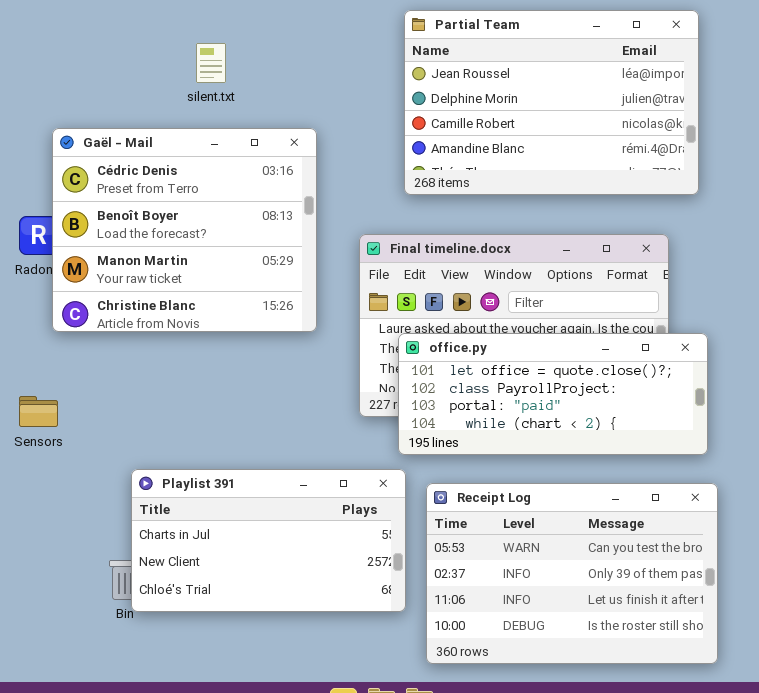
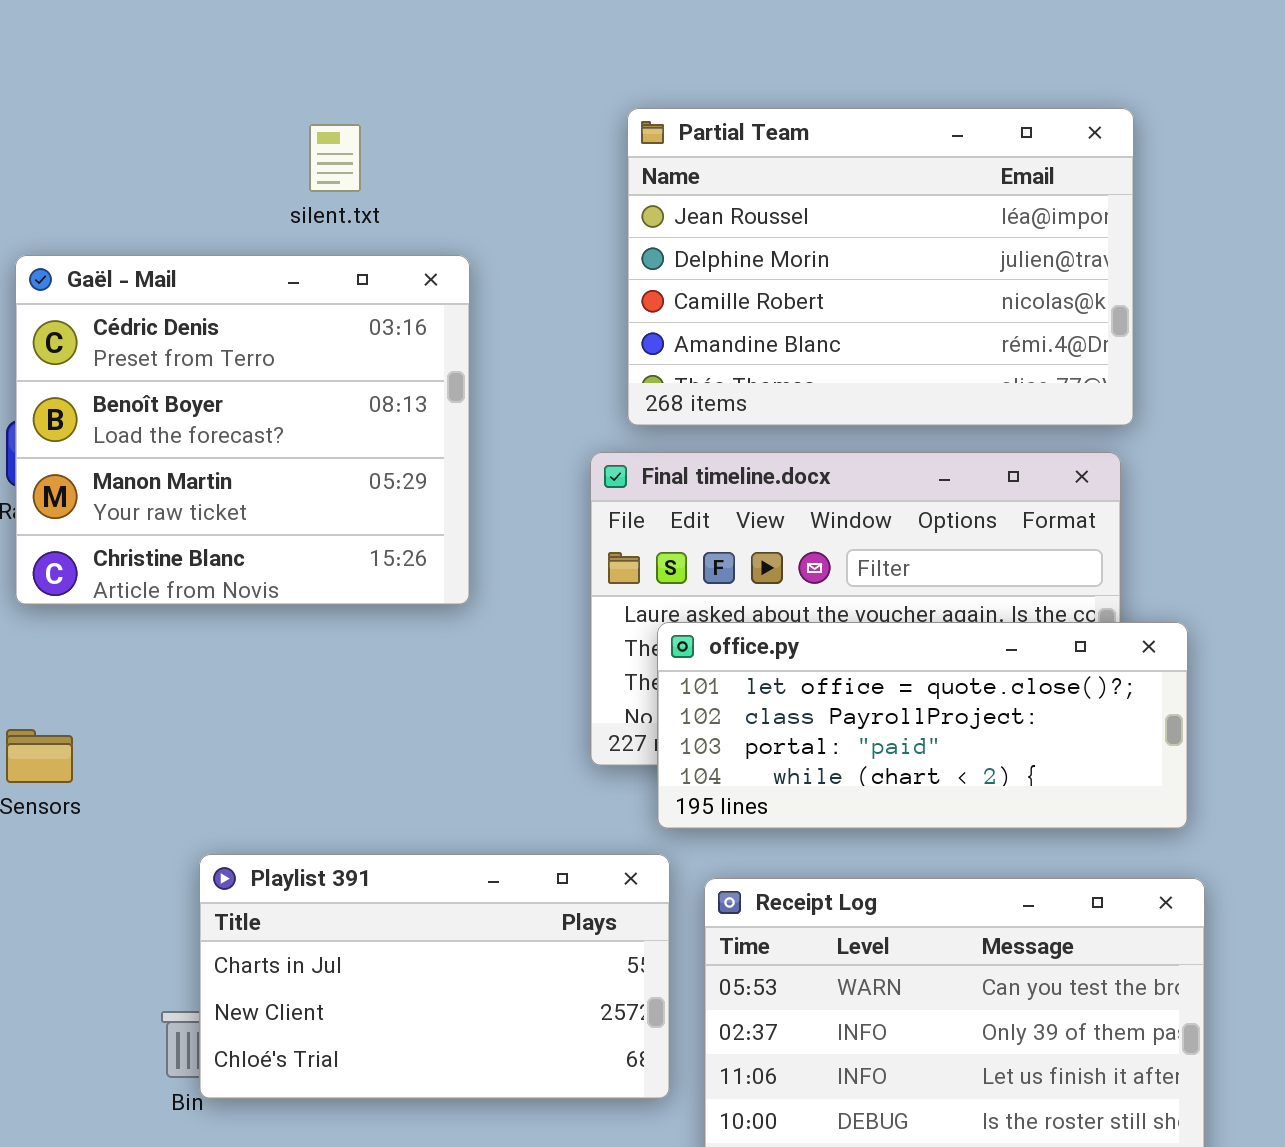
Partial Team: [404,10,699,195] -> [627,108,1134,426], moved
Gaël - Mail: [52,128,317,332] -> [15,255,470,605], moved

